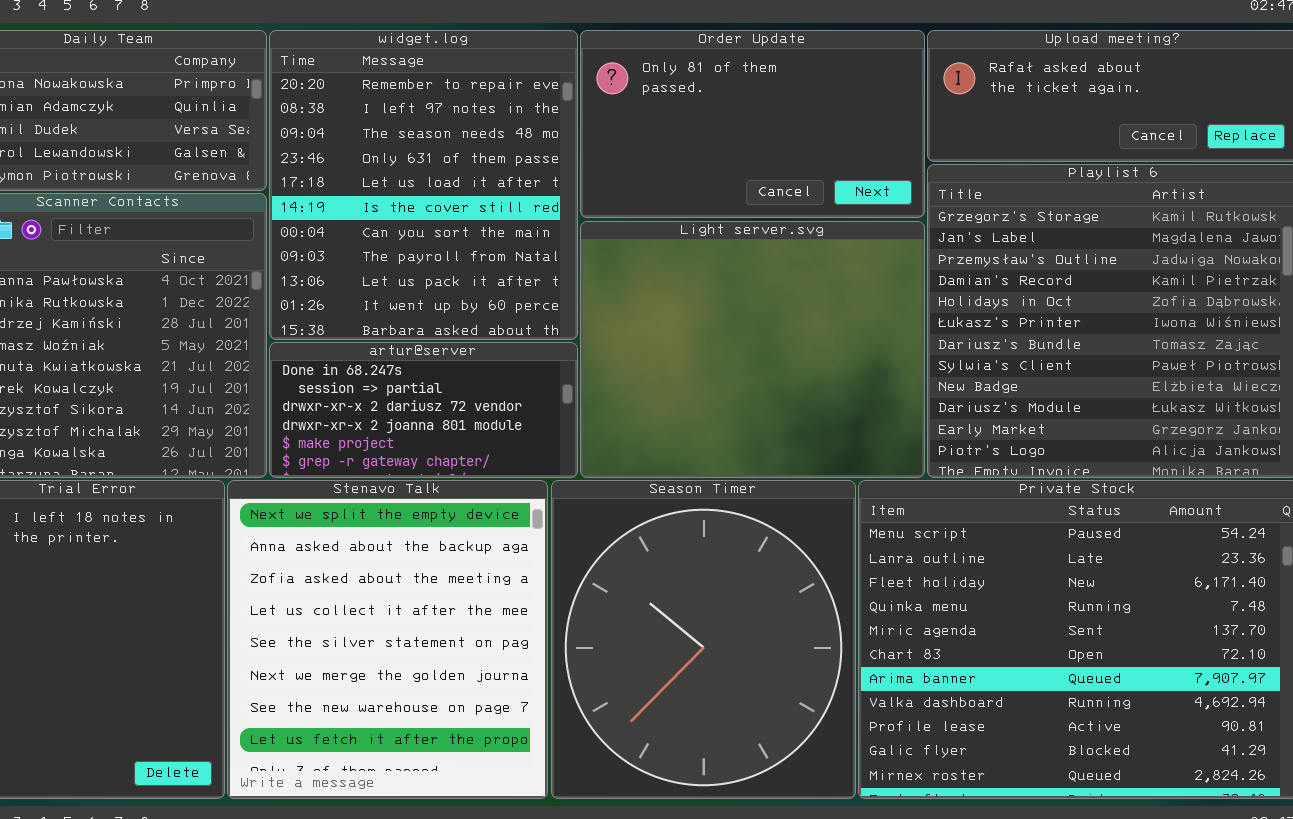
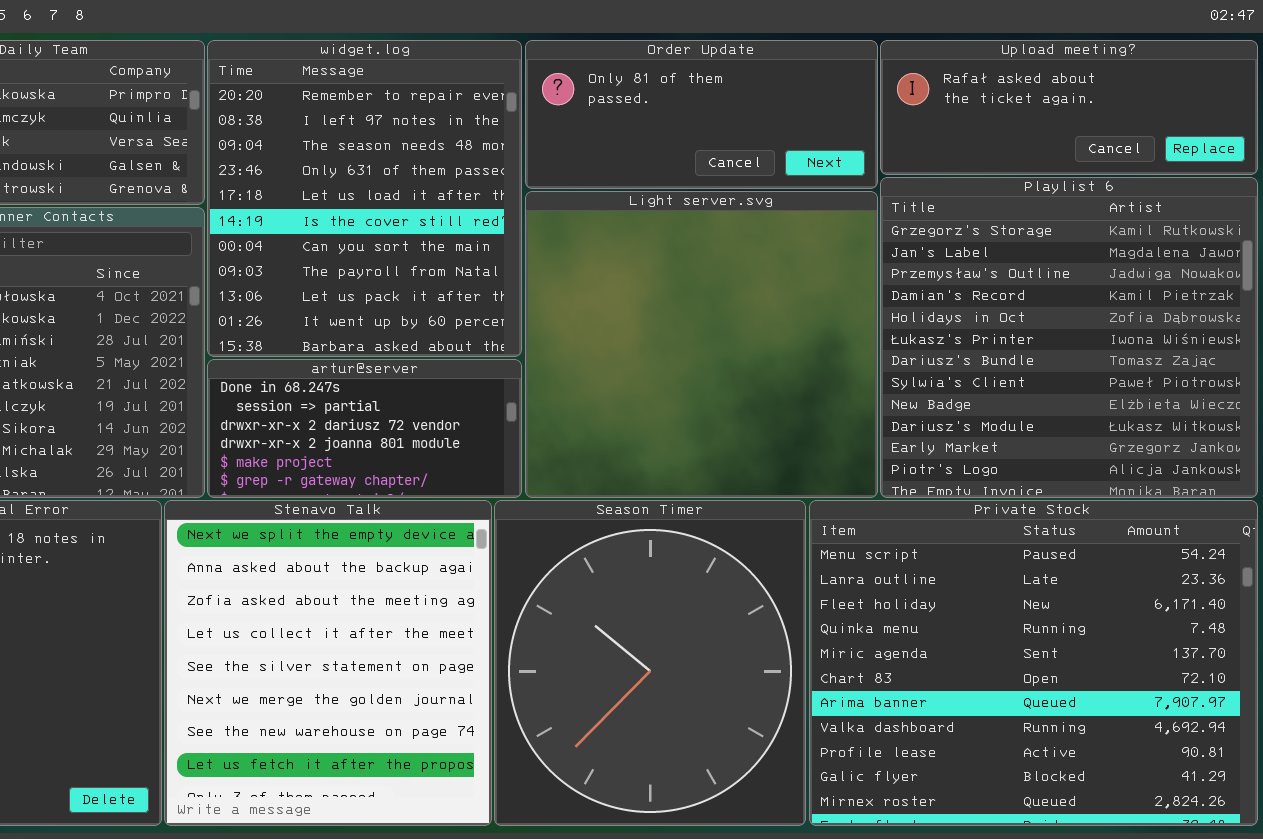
Order Update: [580,30,925,218] -> [525,40,878,189], resized
Light server.svg: [580,221,925,478] -> [525,191,878,498], resized

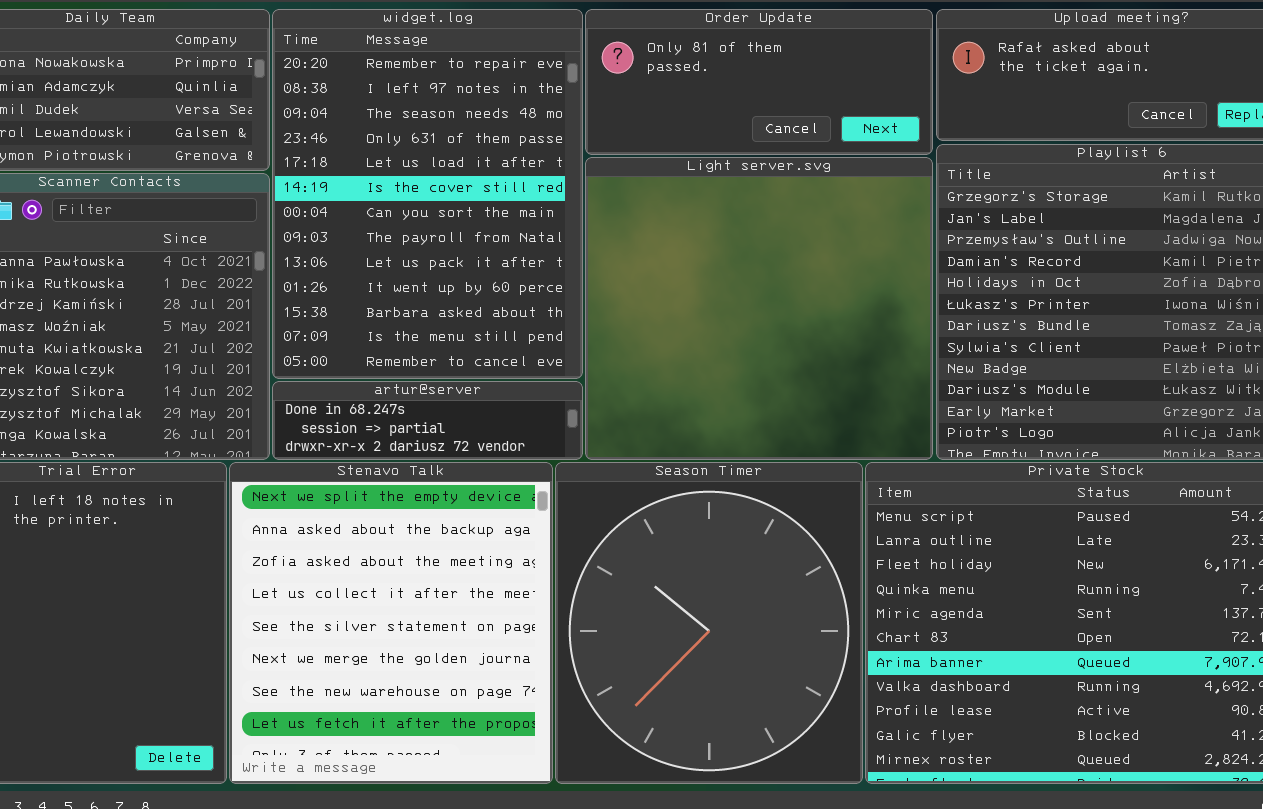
widget.log: [207,40,522,357] -> [272,9,583,379], resized
artur@server: [207,359,522,498] -> [272,381,583,460], resized

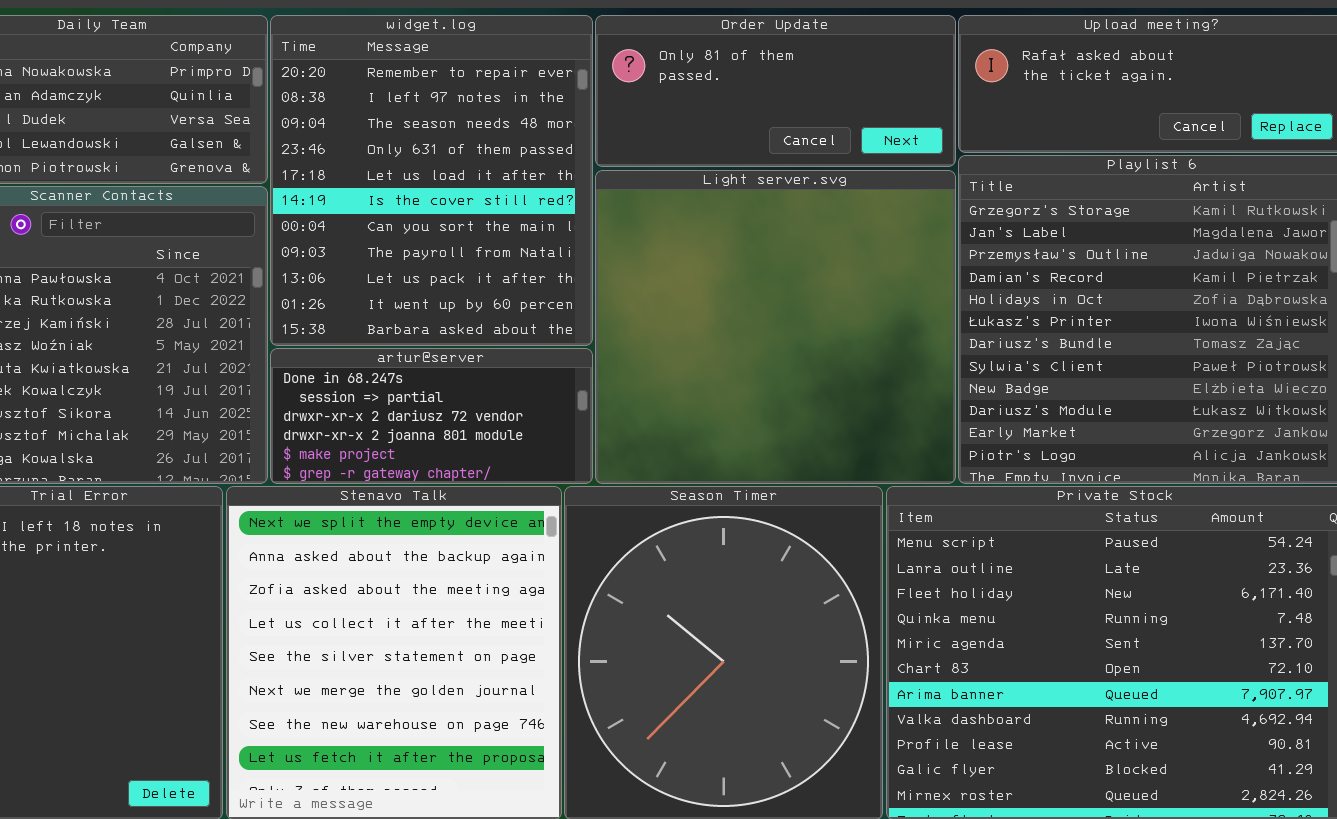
widget.log: [272,9,583,379] -> [270,15,593,346], resized
artur@server: [272,381,583,460] -> [270,348,593,484], resized

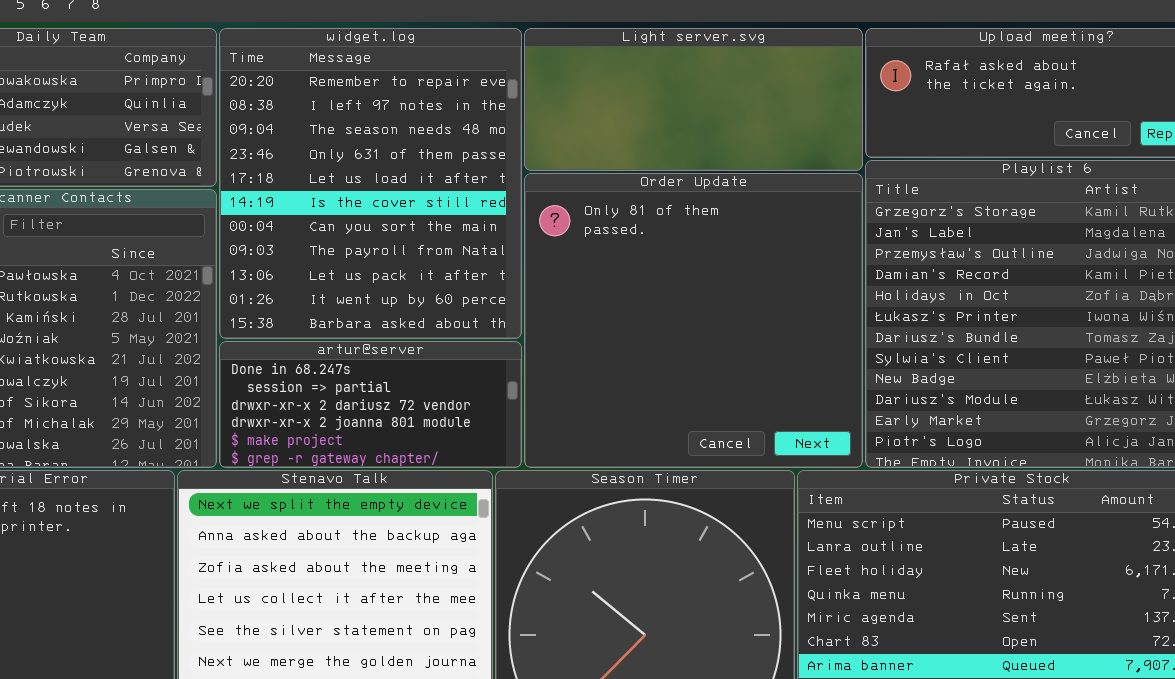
Order Update: [595,15,956,167] -> [524,173,863,468], moved, resized
Light server.svg: [595,170,956,484] -> [524,28,863,171], moved, resized

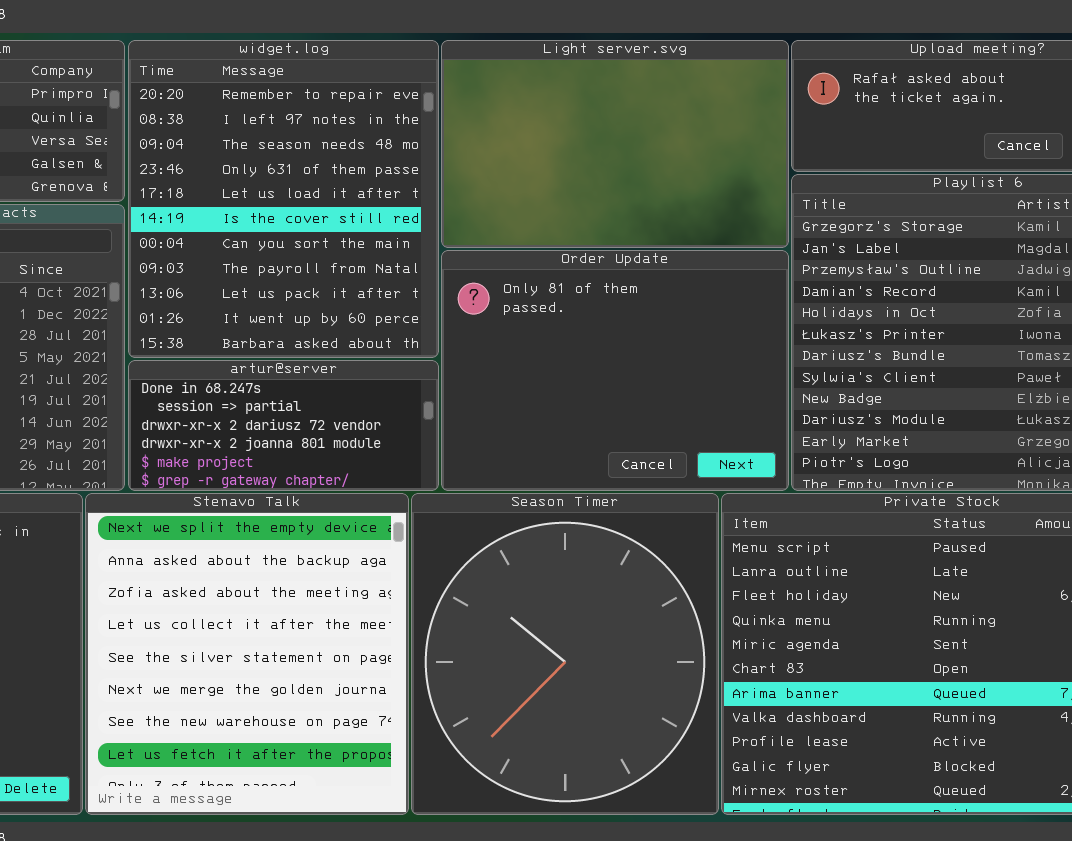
Light server.svg: [524,28,863,171] -> [441,40,789,248], resized
Order Update: [524,173,863,468] -> [441,250,789,491], resized

